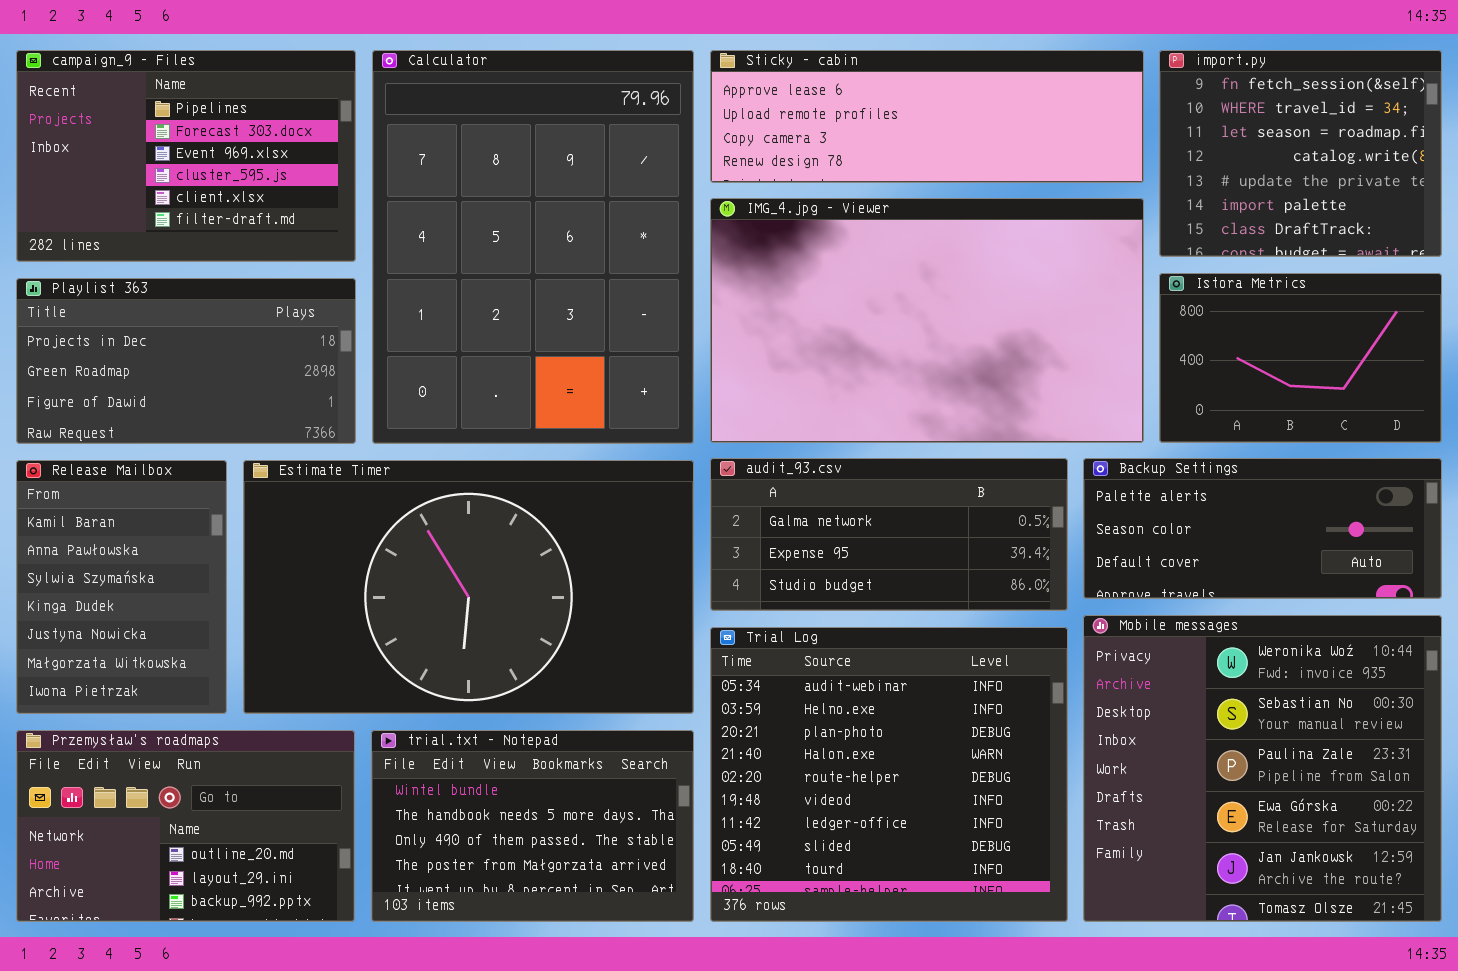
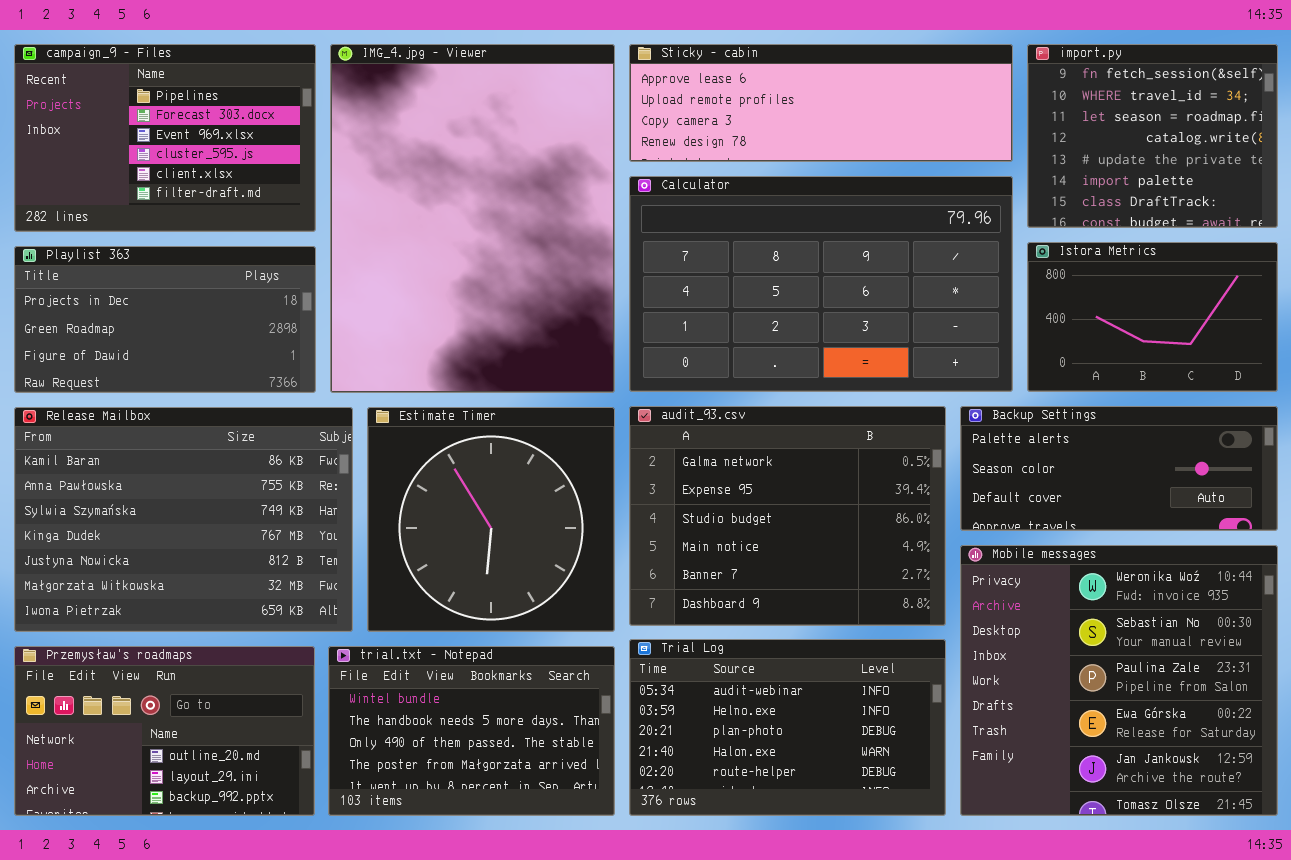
Calculator: [372,50,694,444] -> [629,176,1013,392], moved, resized
IMG_4.jpg - Viewer: [710,198,1144,443] -> [330,44,615,393], moved, resized
audit_93.csv: [710,458,1068,611] -> [629,406,946,626], resized
Release Mailbox: [16,460,227,714] -> [14,407,353,632], resized
Estimate Timer: [243,460,694,714] -> [367,407,615,632], resized
Trial Log: [710,627,1068,922] -> [629,639,946,816], resized

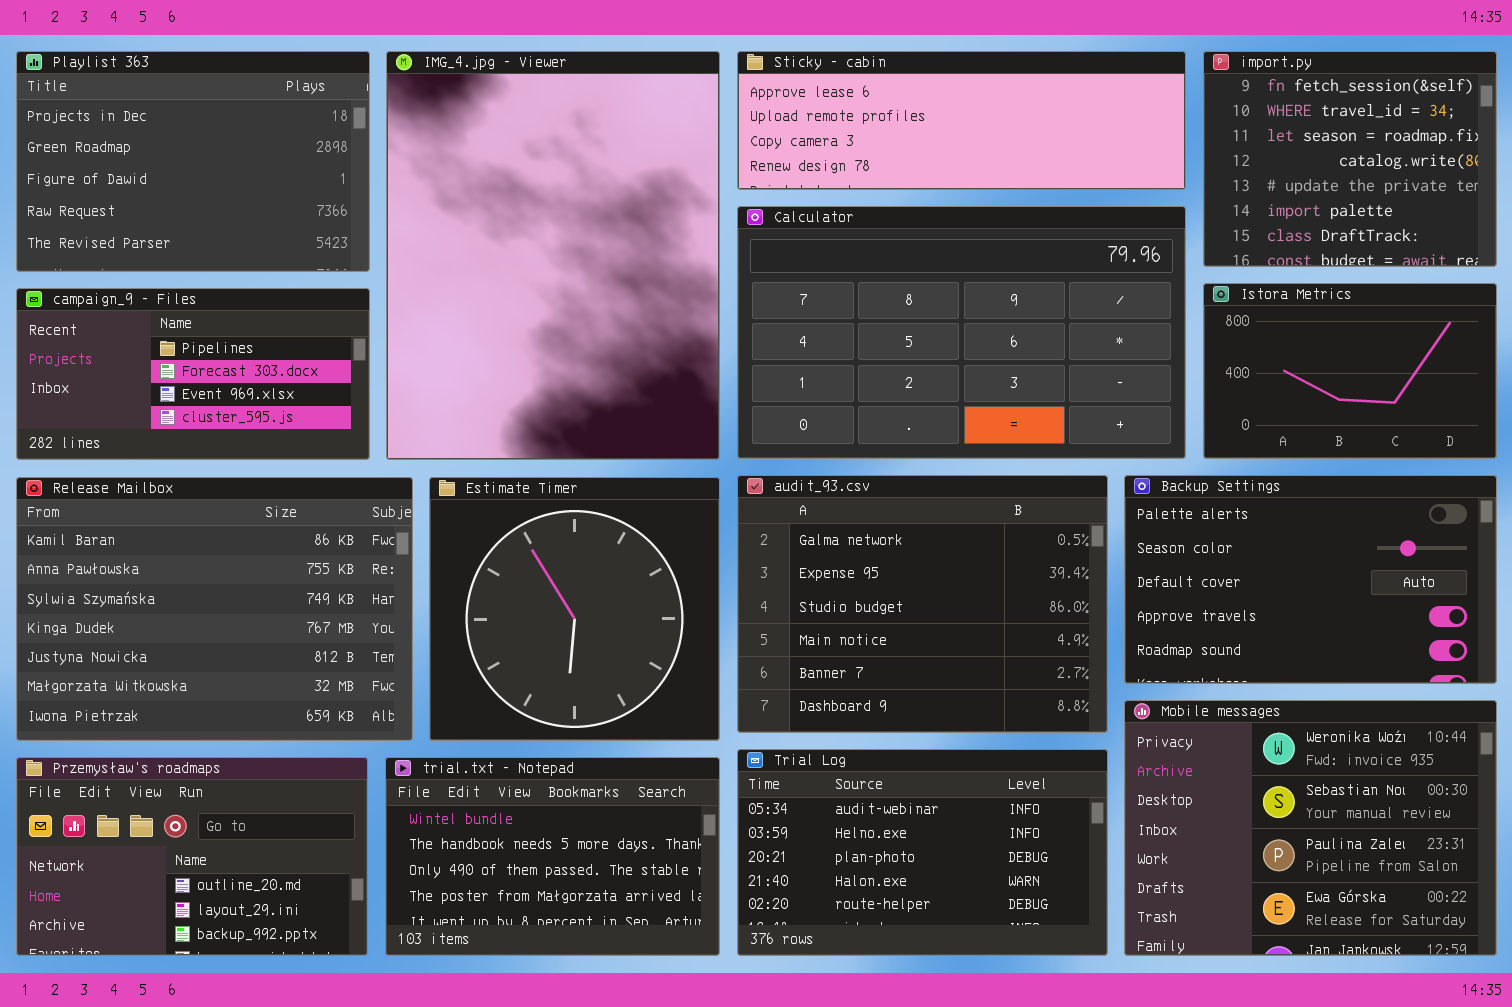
campaign_9 - Files: [14,44,316,232] -> [16,288,370,460], moved, resized
Playlist 363: [14,246,316,393] -> [16,51,370,272], moved, resized
Backup Settings: [960,406,1278,531] -> [1124,475,1497,684], resized
Mobile messages: [960,545,1278,816] -> [1124,700,1497,956], resized

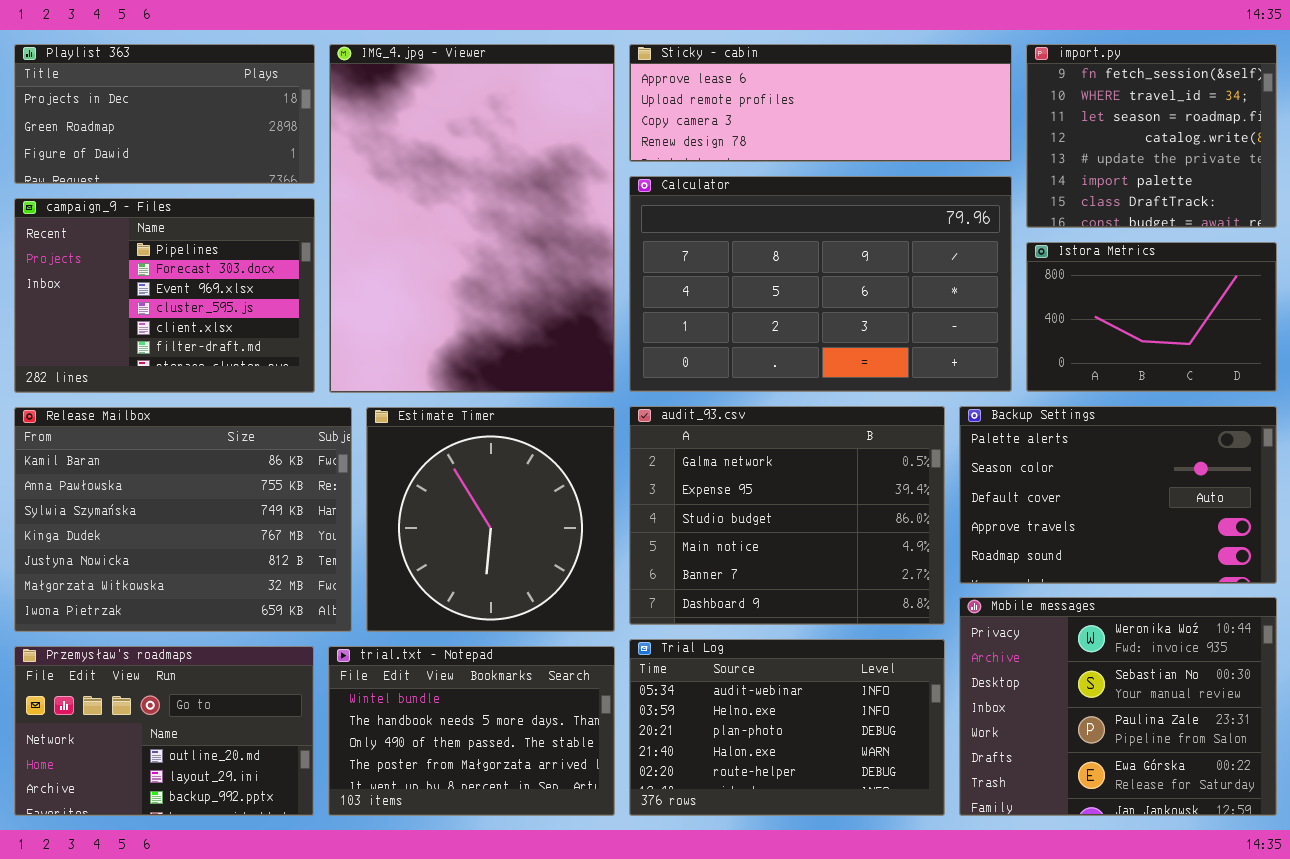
Playlist 363: [16,51,370,272] -> [14,44,315,184], resized
campaign_9 - Files: [16,288,370,460] -> [14,198,315,393], resized

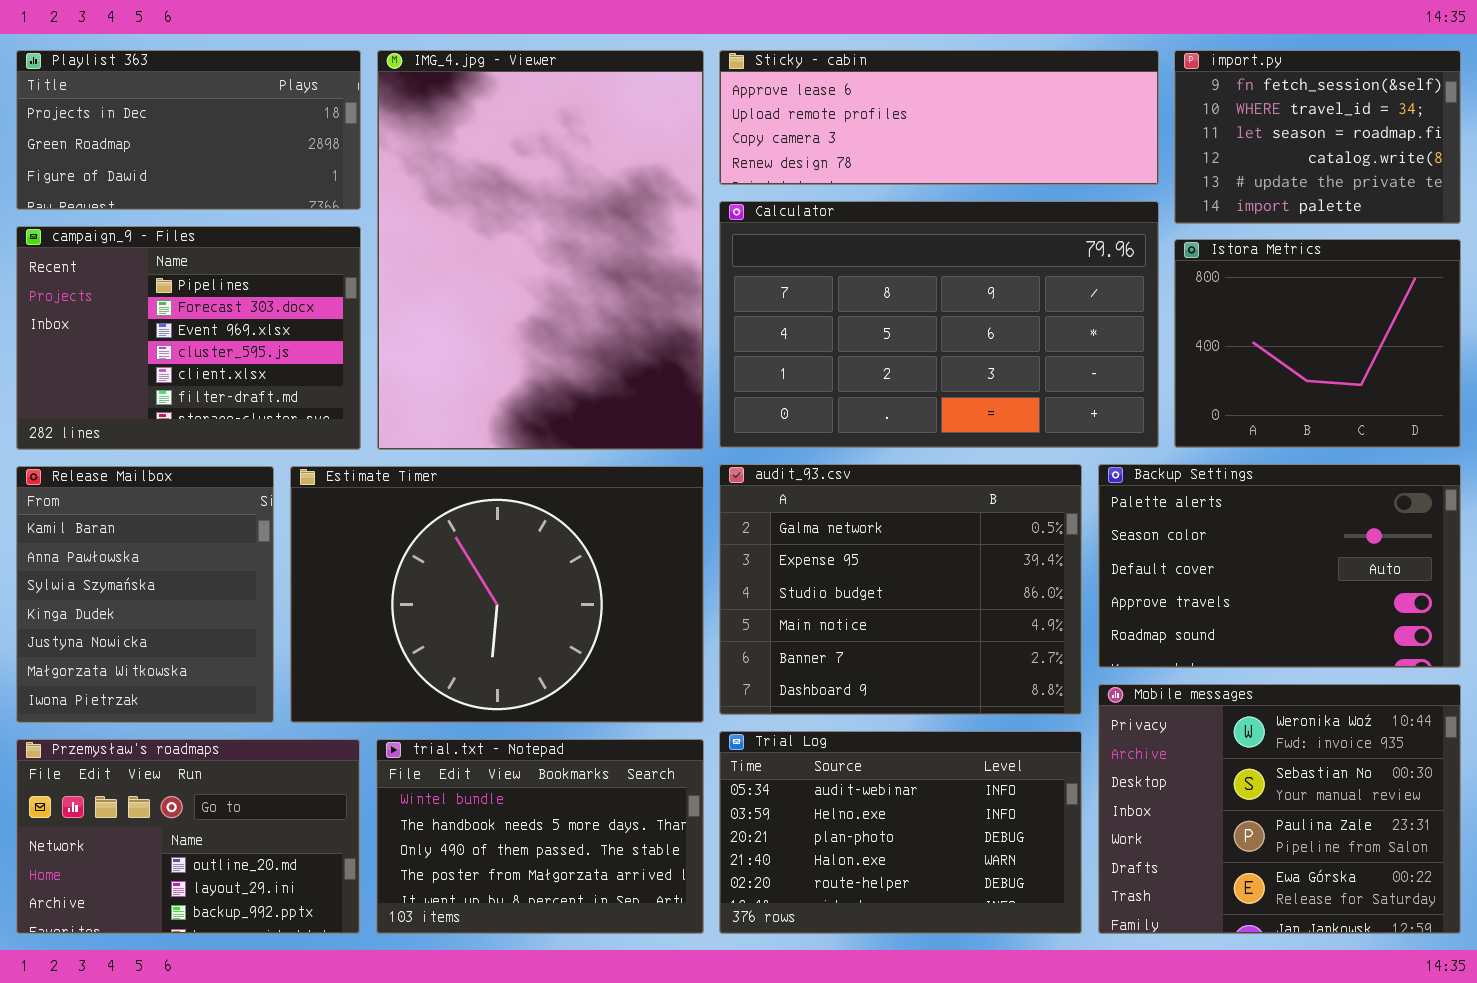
import.py: [1026,44,1277,228] -> [1174,50,1461,224], resized
Istora Metrics: [1026,242,1277,392] -> [1174,239,1461,448], resized
Release Mailbox: [14,407,352,632] -> [16,466,274,723], resized
Estimate Timer: [366,407,615,632] -> [290,466,704,723], resized

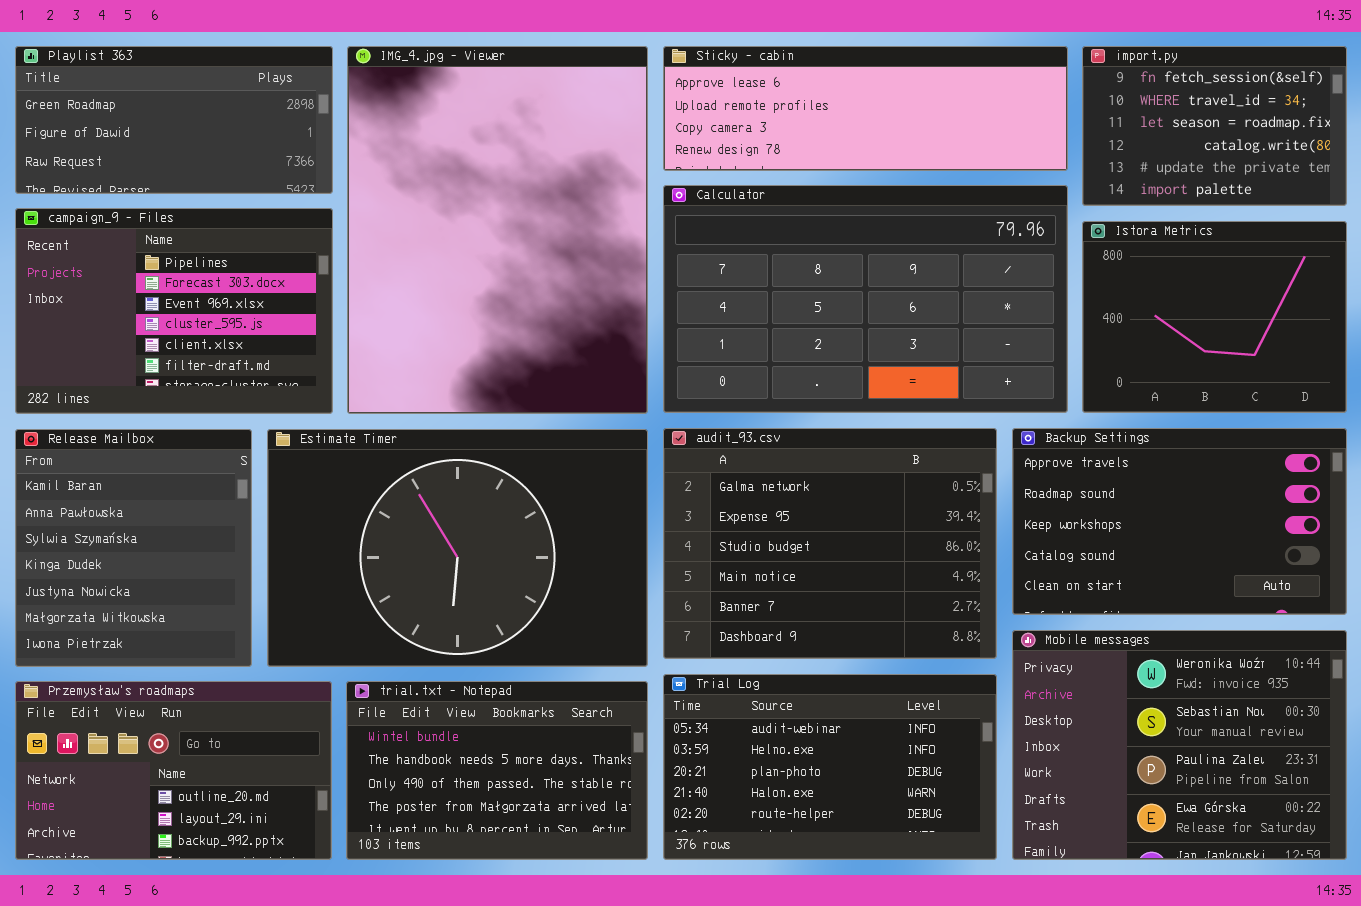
Playlist 363: [16,50,361,210] -> [15,46,333,194], scrolled down 1 row
Backup Settings: [1098,464,1461,668] -> [1012,428,1347,615], scrolled down 3 rows

